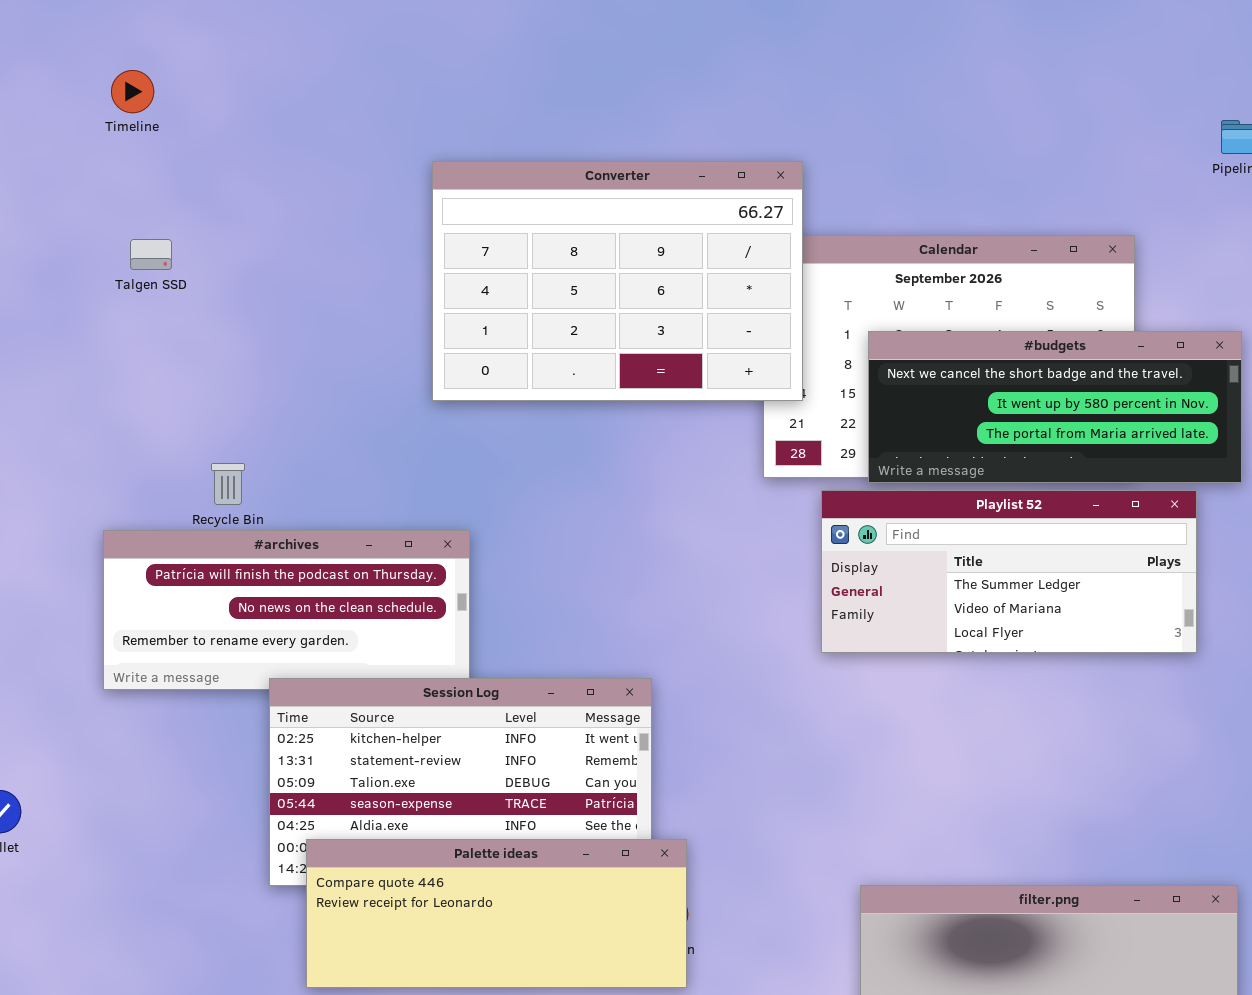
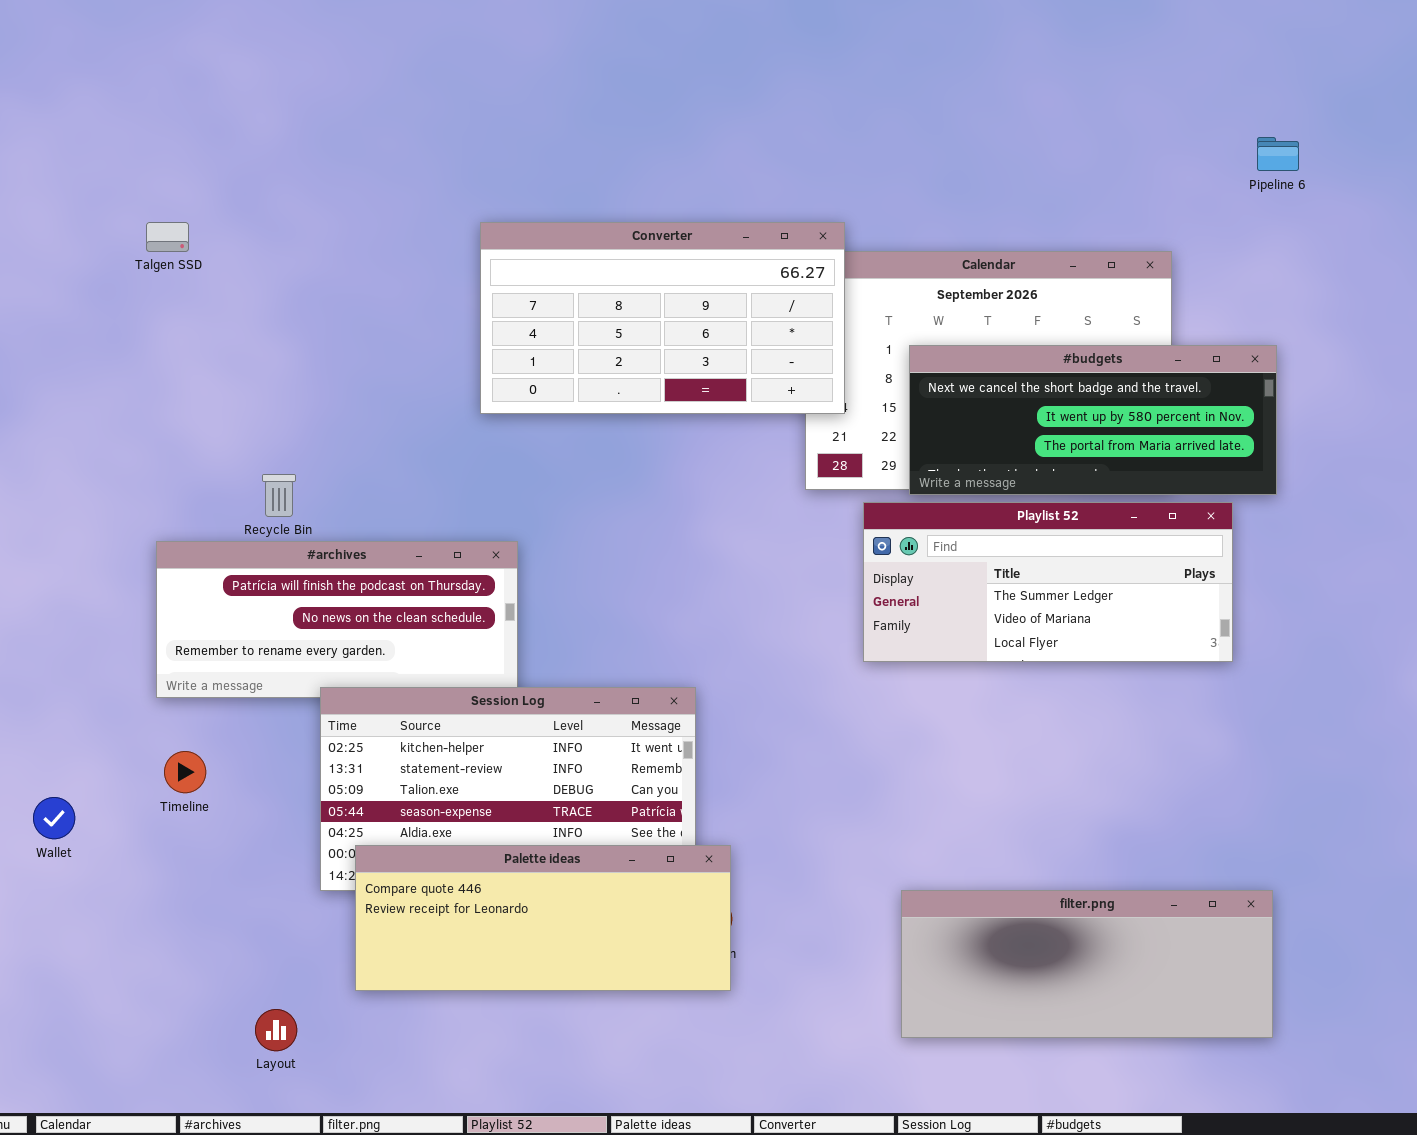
Timeline: [111,70,154,113] -> [164,751,206,793], moved
Converter: [432,161,803,401] -> [480,222,845,414], resized
Talgen SSD: [130,239,172,270] -> [146,222,189,252], moved

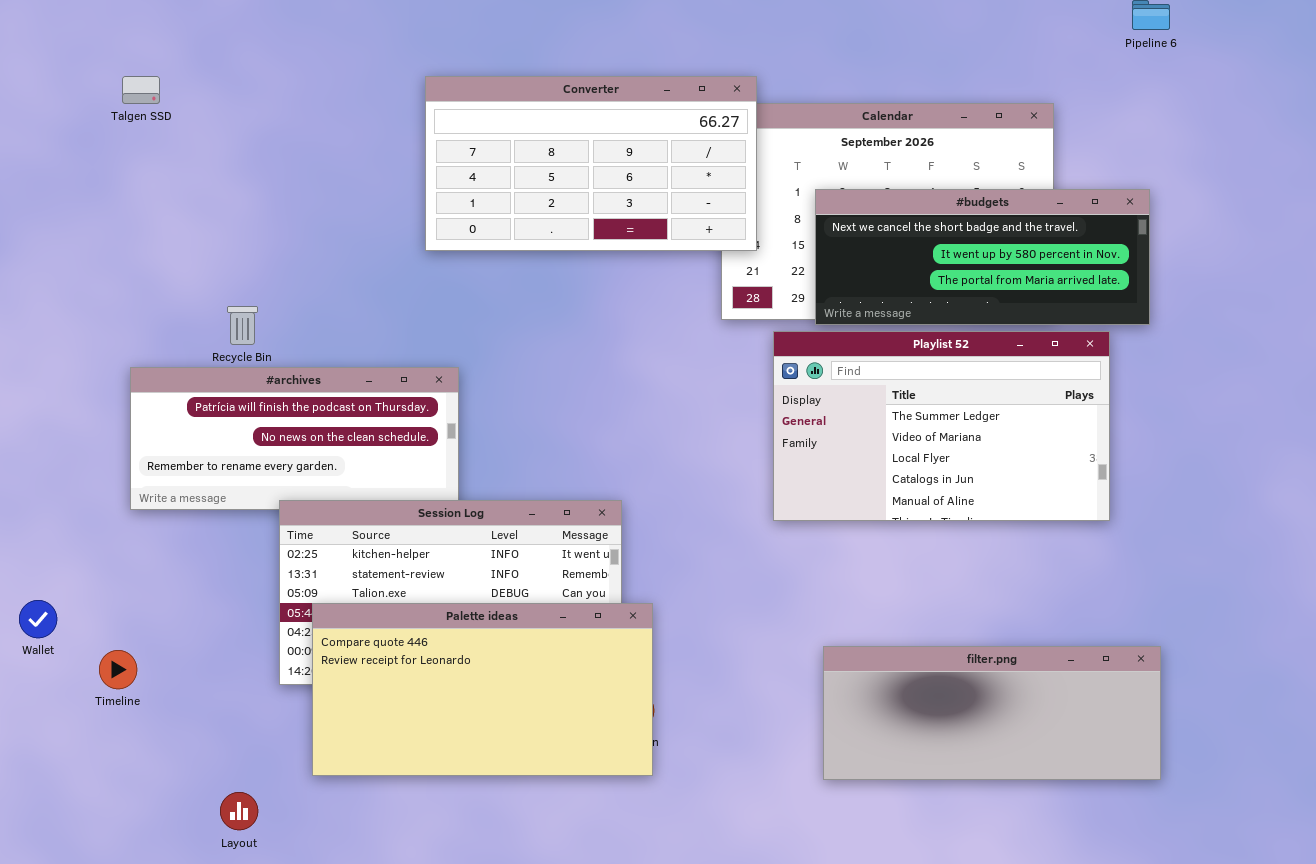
Playlist 52: [863,502,1233,662] -> [773,331,1110,521], resized
Timeline: [164,751,206,793] -> [99,650,137,689], moved
Palette ideas: [355,845,731,991] -> [312,603,653,776], resized
filter.png: [901,890,1273,1038] -> [823,646,1161,780], moved

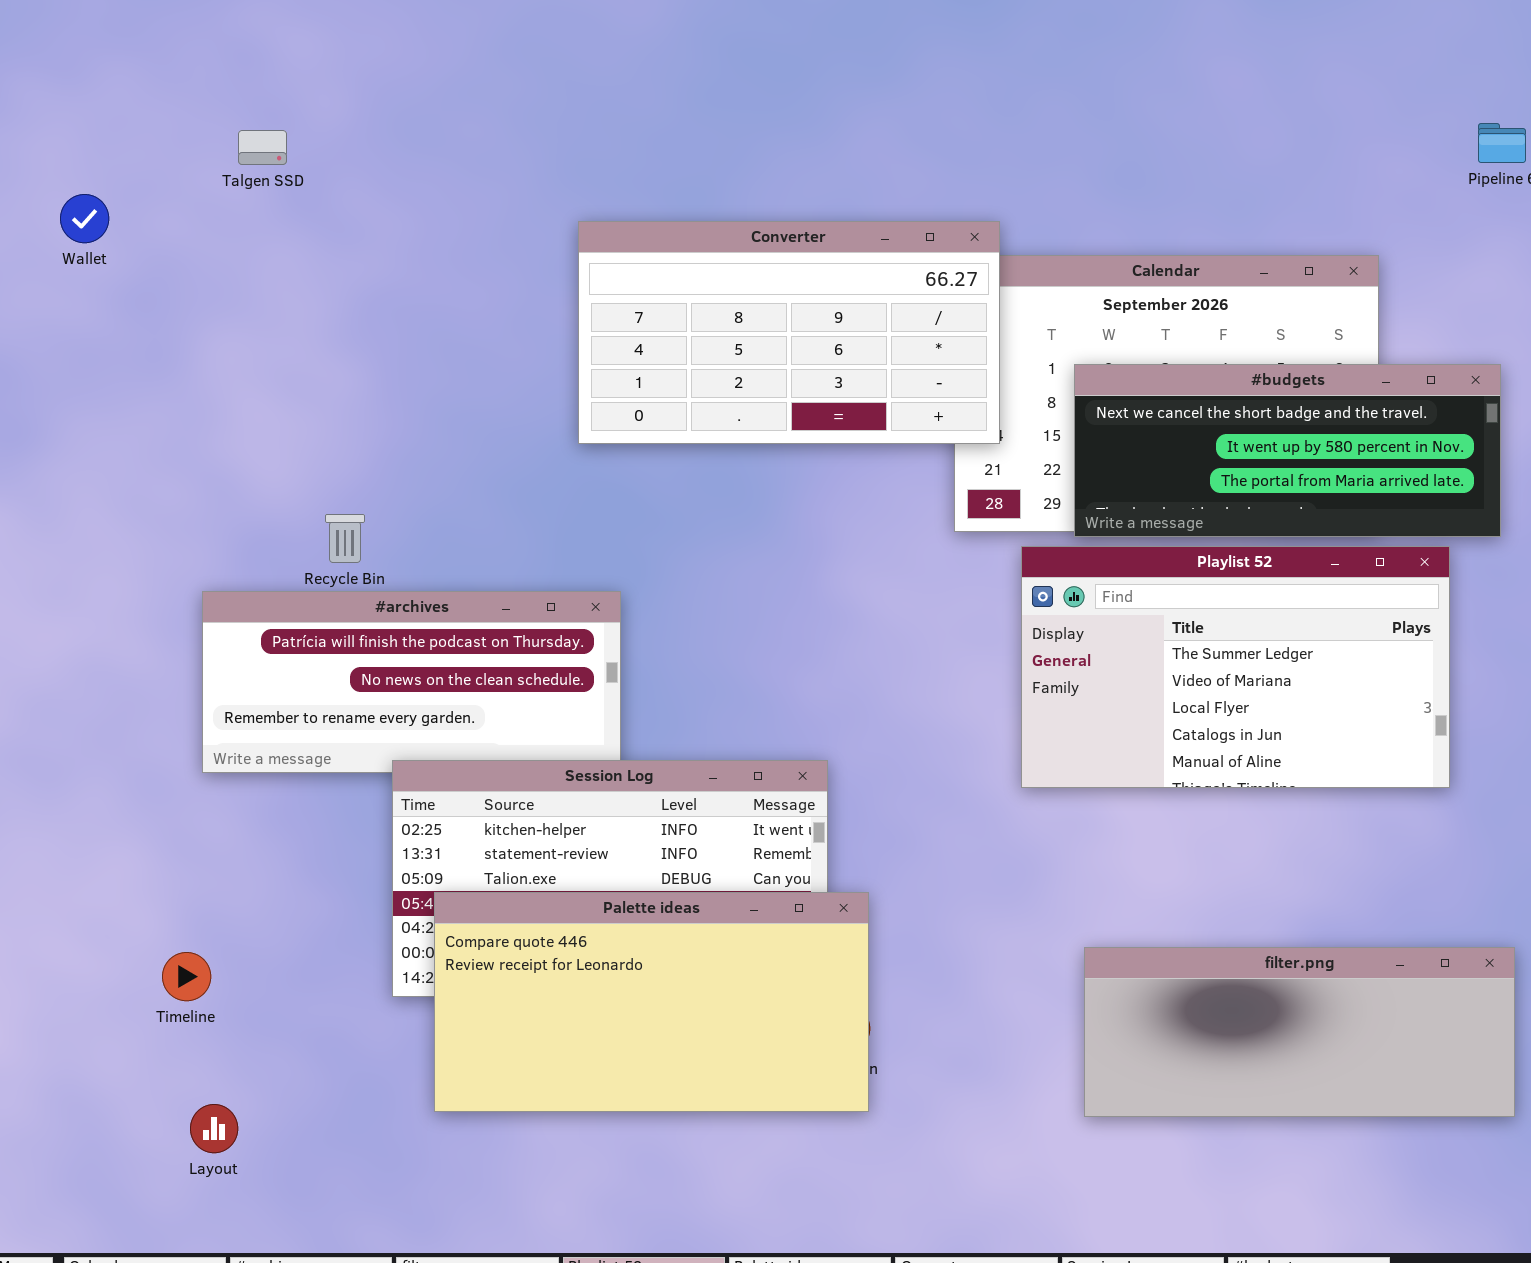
Talgen SSD: [122,76,160,104] -> [238,130,287,165], moved
Wallet: [19,600,57,638] -> [60,194,109,243], moved
Layout: [220,792,258,830] -> [190,1104,238,1153], moved

